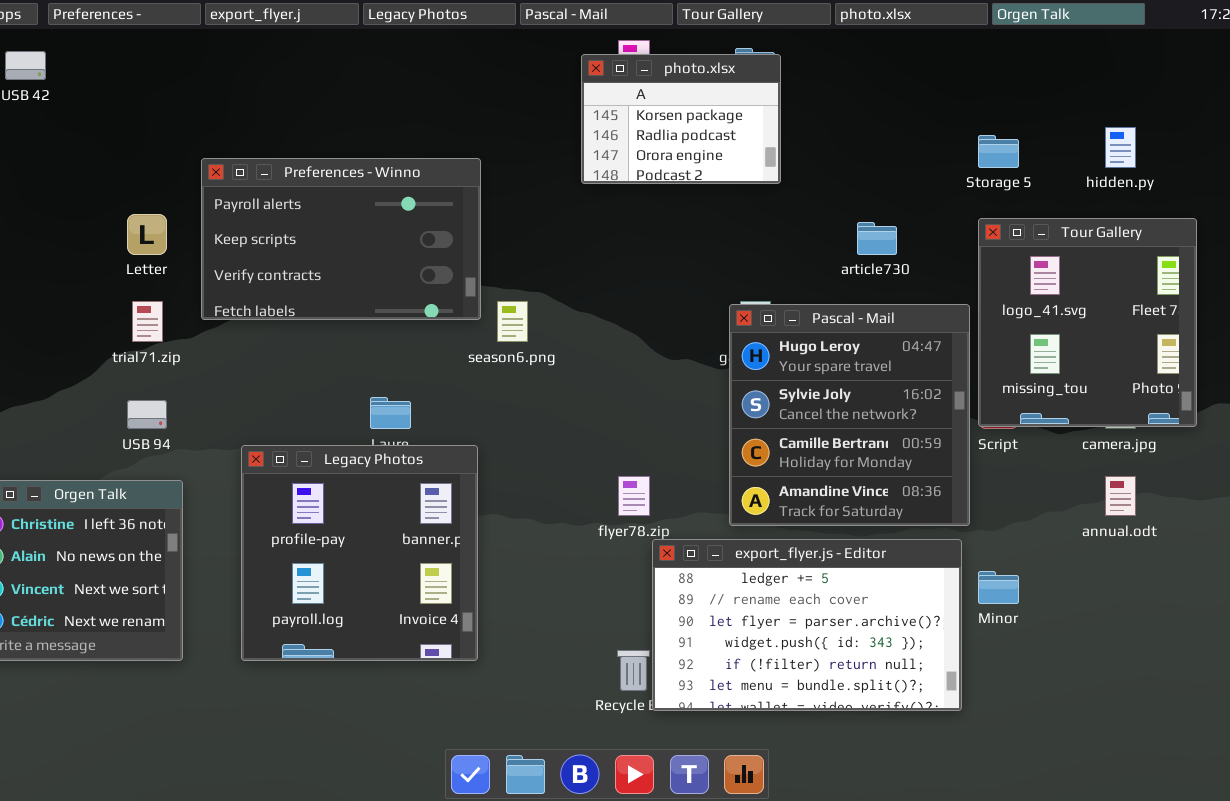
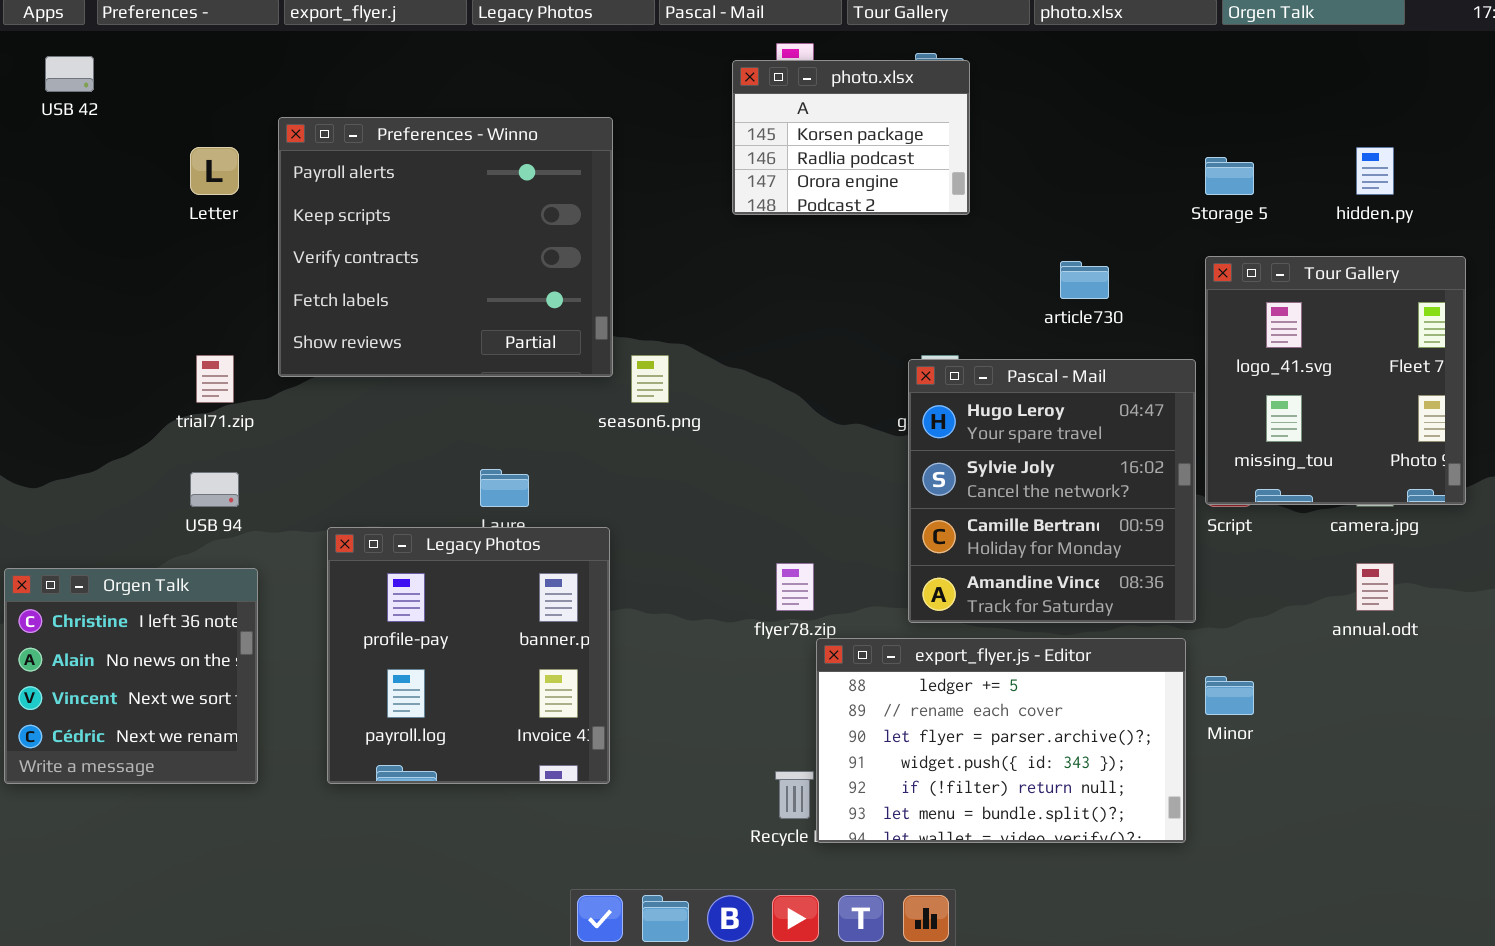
Preferences - Winno: [201,158,481,320] -> [278,117,613,377], resized
Letter: [127,214,167,255] -> [190,147,239,195], moved

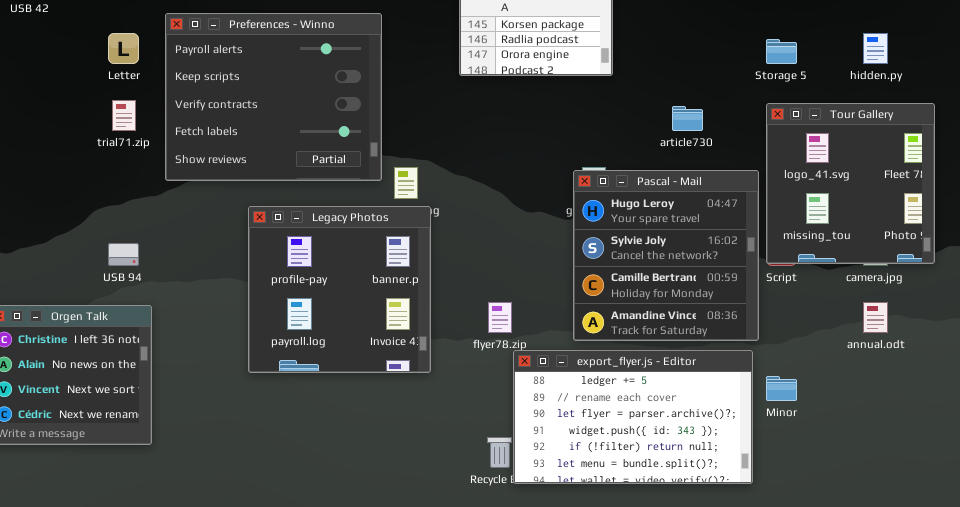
trial71.zip: [196,355,234,403] -> [112,100,136,131], moved
Legacy Photos: [327,527,610,784] -> [248,206,431,373], moved

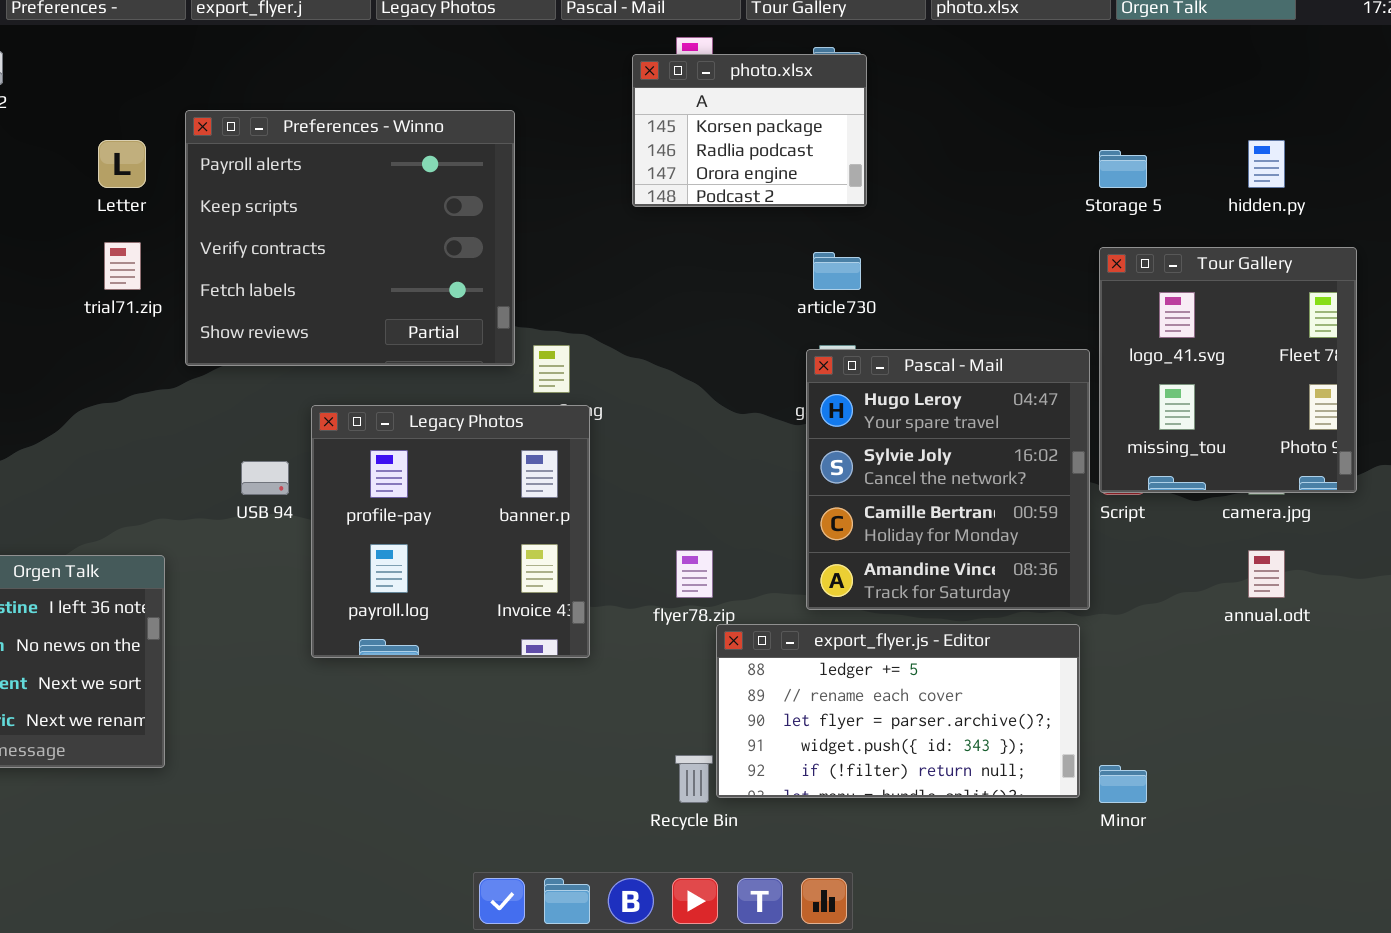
article730: [672,106,703,131] -> [813,252,861,290], moved
USB 94: [108,243,139,266] -> [241,461,289,495], moved
export_flyer.js - Editor: [513,350,753,484] -> [716,624,1080,798], resized
Minor: [766,376,797,401] -> [1099,765,1147,803], moved

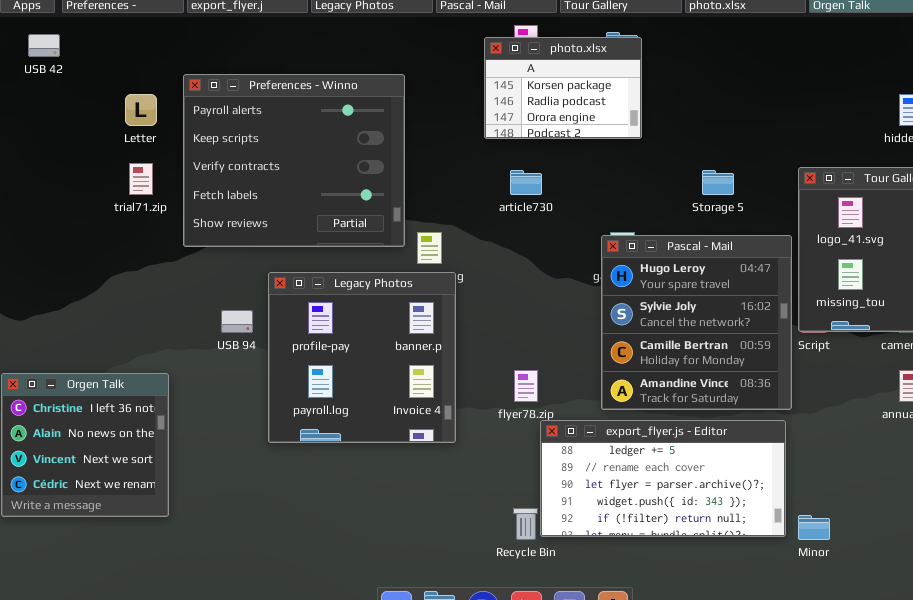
Storage 5: [1099,150,1147,188] -> [702,170,734,195], moved
article730: [813,252,861,290] -> [510,170,542,195], moved

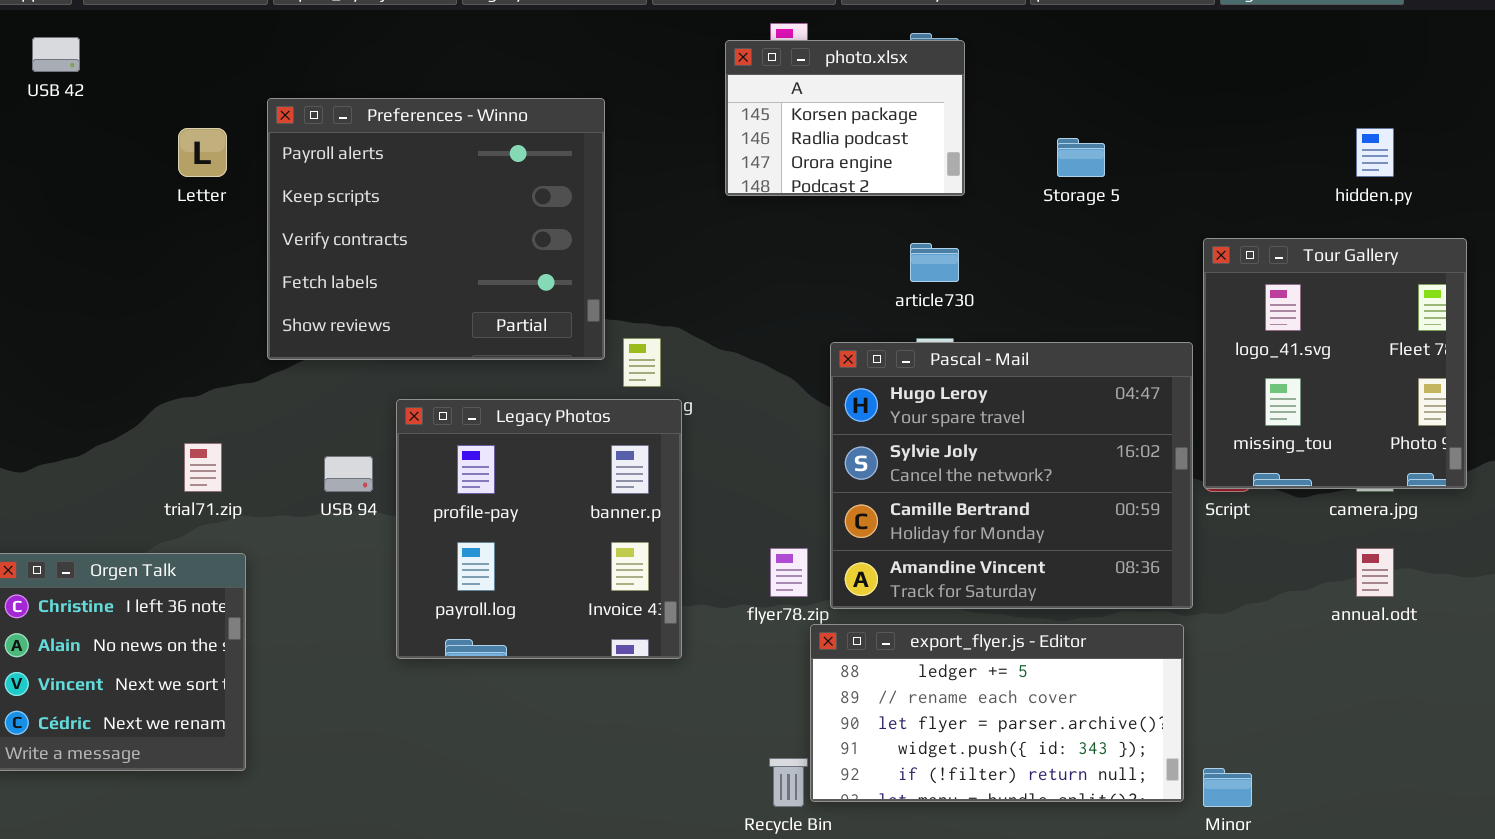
trial71.zip: [129,163,153,195] -> [184,443,222,492], moved
article730: [510,170,542,195] -> [910,243,959,282], moved
Storage 5: [702,170,734,195] -> [1057,138,1105,177], moved
Pascal - Mail: [601,235,792,410] -> [830,342,1193,609], resized

